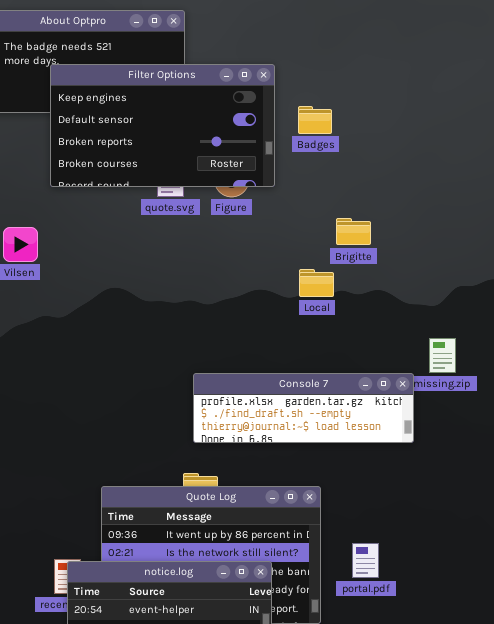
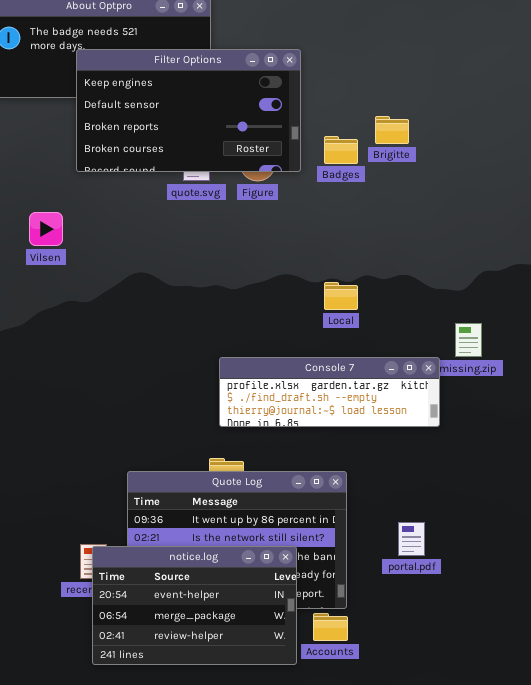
Badges: [298,106,332,134] -> [324,136,358,164], moved
Brigitte: [336,218,371,245] -> [375,116,409,144], moved
Local: [299,269,334,297] -> [324,282,358,310], moved
portal.pdf: [352,543,379,578] -> [398,522,425,556], moved

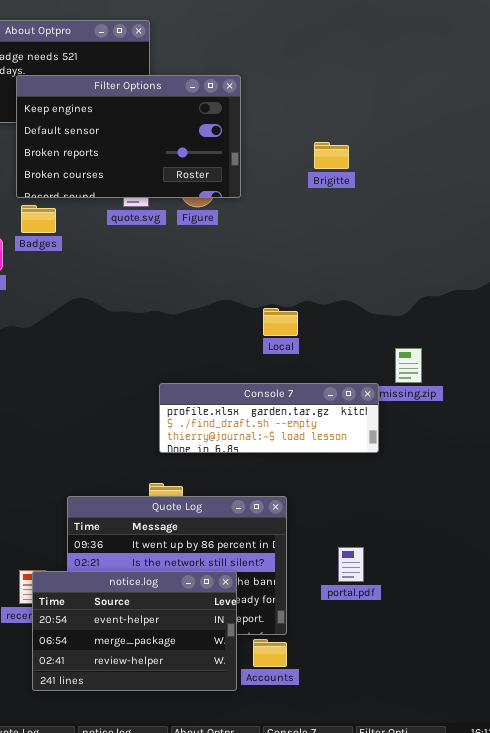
Badges: [324,136,358,164] -> [21,205,56,233], moved

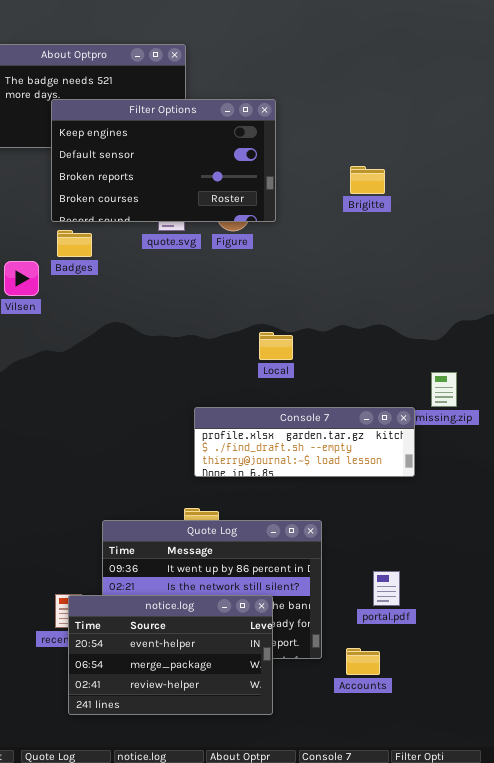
Local: [263,308,298,336] -> [259,332,293,360], moved
Accounts: [253,639,287,667] -> [346,648,380,675], moved

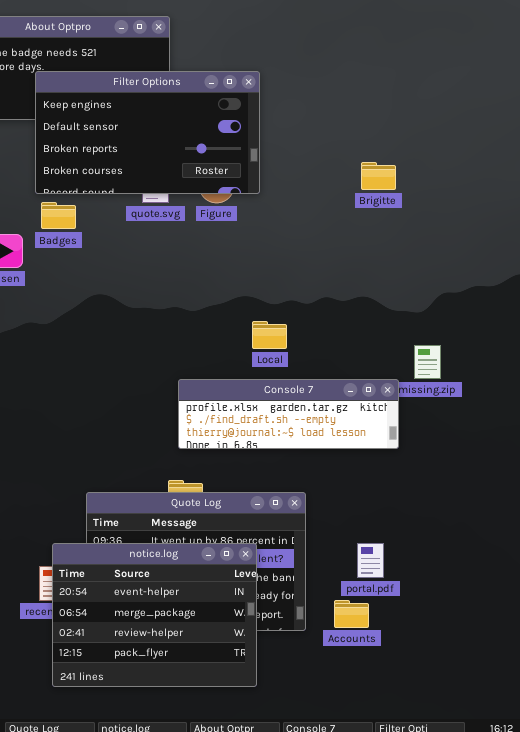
Brigitte: [350,166,385,194] -> [361,162,396,190], moved
Local: [259,332,293,360] -> [252,321,287,349], moved
notice.log: [68,595,273,715] -> [52,543,257,687], resized
Accounts: [346,648,380,675] -> [334,600,369,628], moved

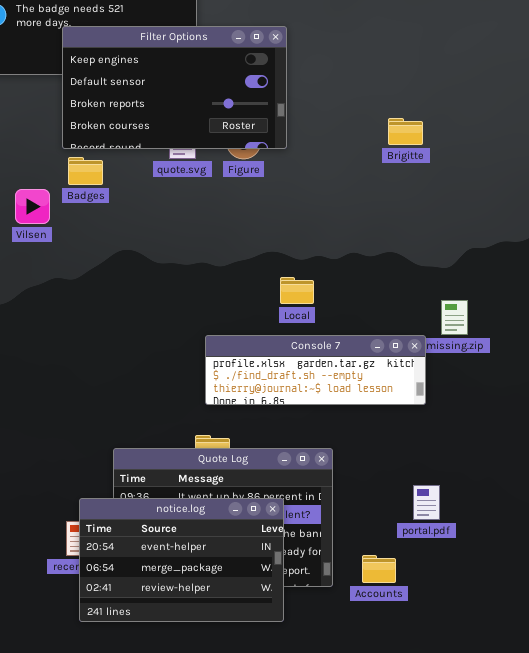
notice.log: [52,543,257,687] -> [79,498,284,622], resized
portal.pdf: [357,543,384,578] -> [413,485,440,520], moved

